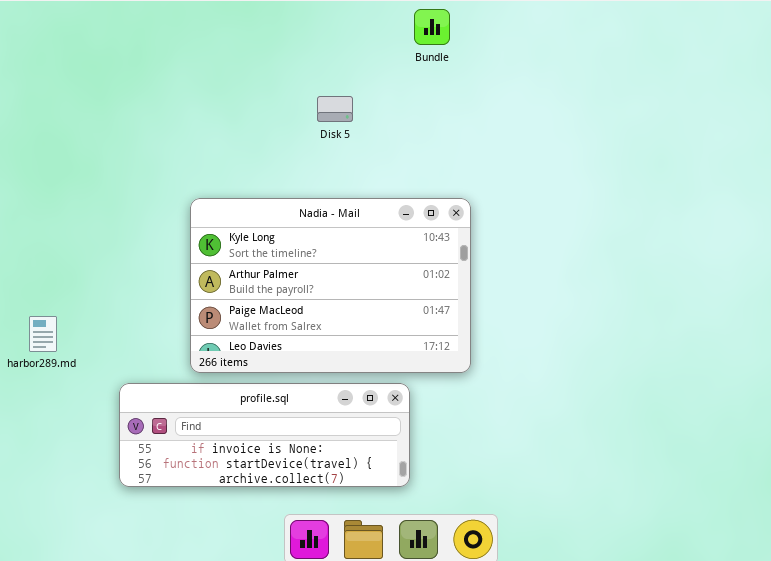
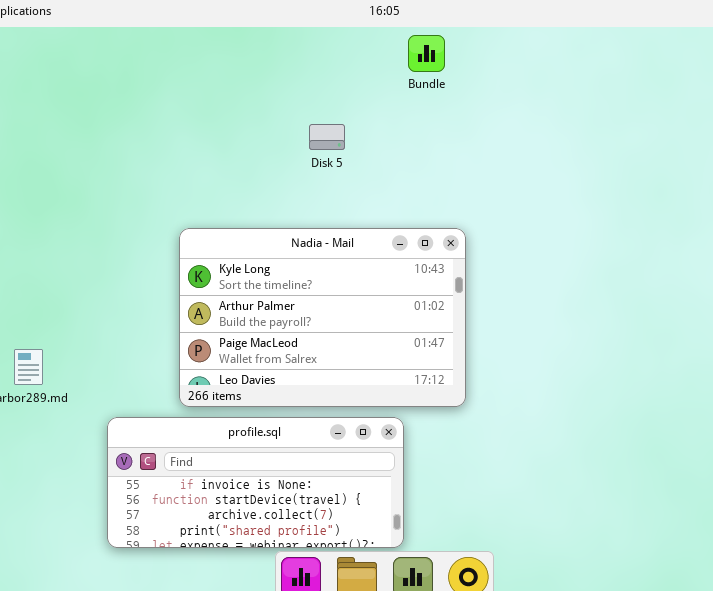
profile.sql: [119,383,410,487] -> [107,417,404,548], resized

